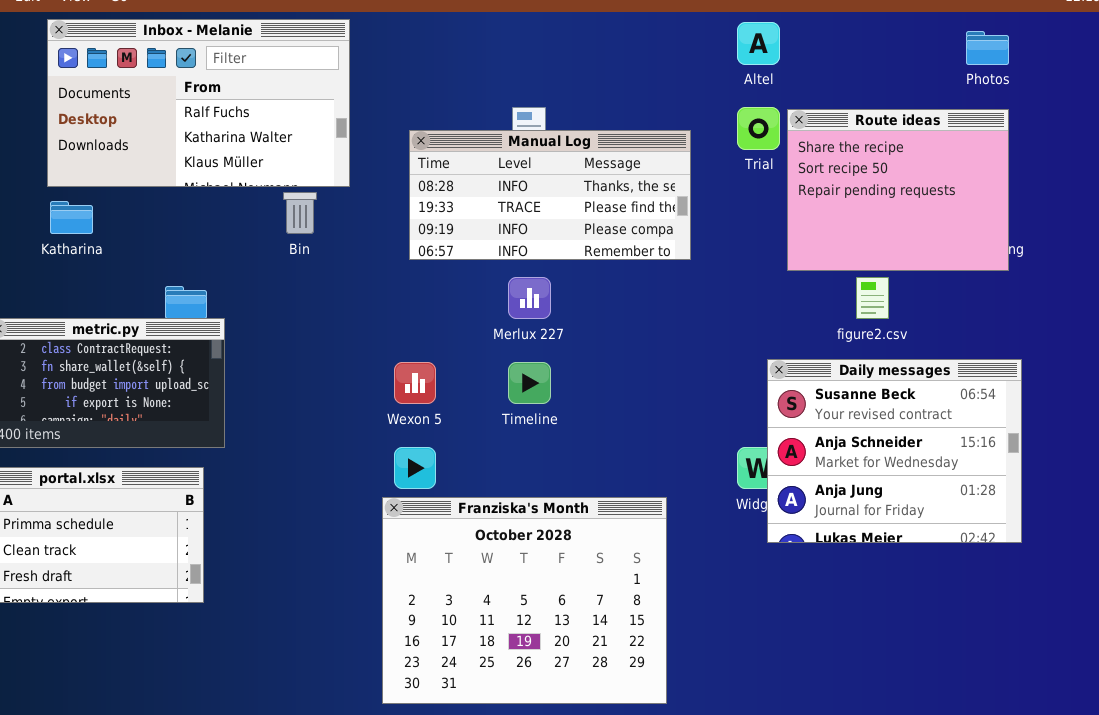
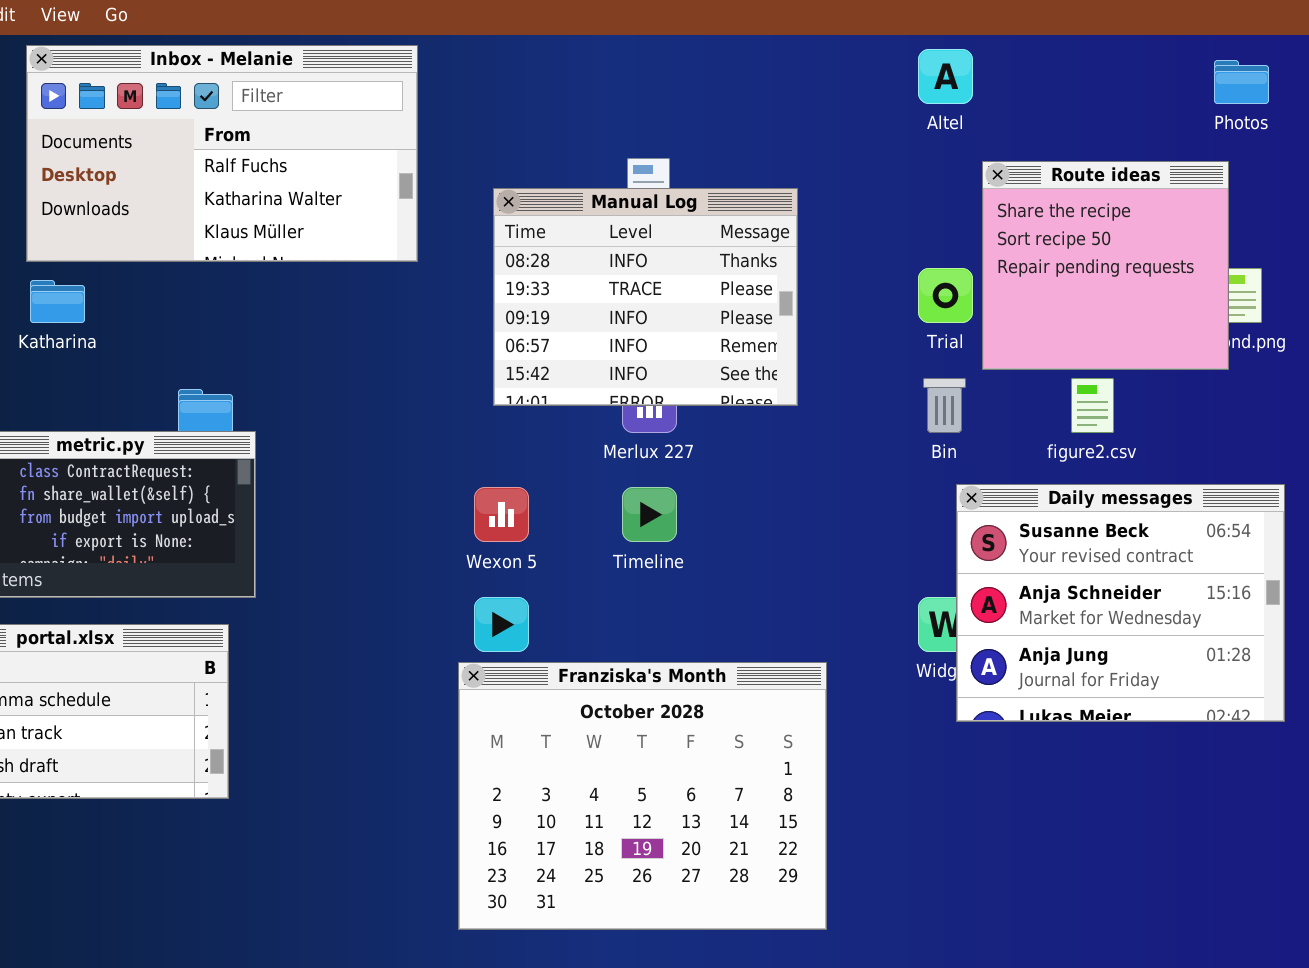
Trial: [737,107,780,150] -> [918,268,973,323], moved
Route ideas: [787,109,1009,271] -> [982,161,1229,370], resized
Manual Log: [409,130,691,260] -> [493,188,798,406], resized
Bin: [283,192,317,234] -> [923,378,966,433], moved

